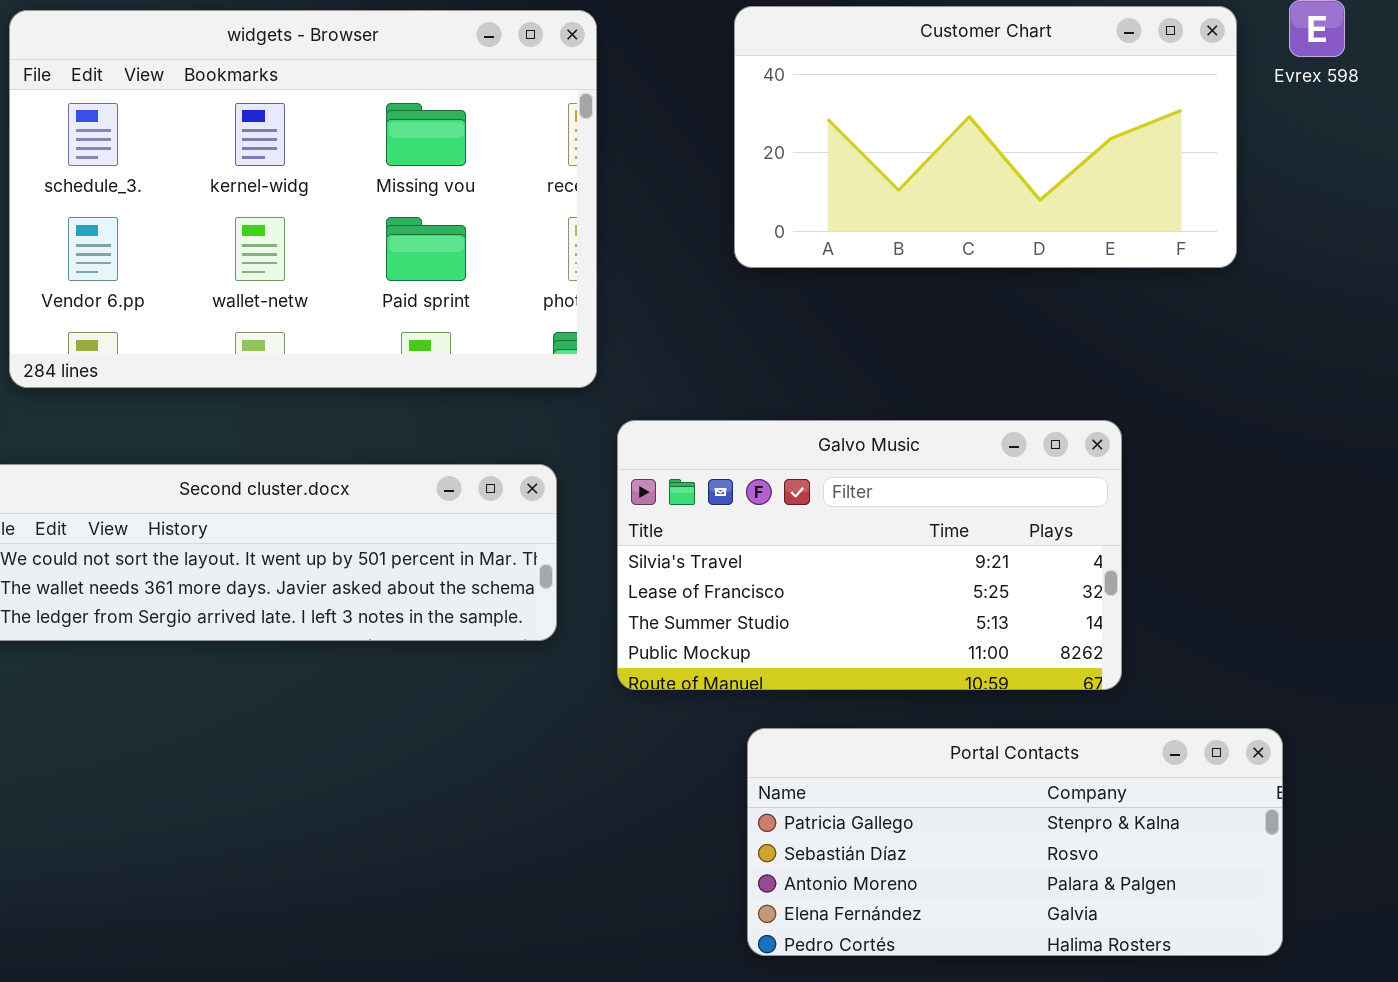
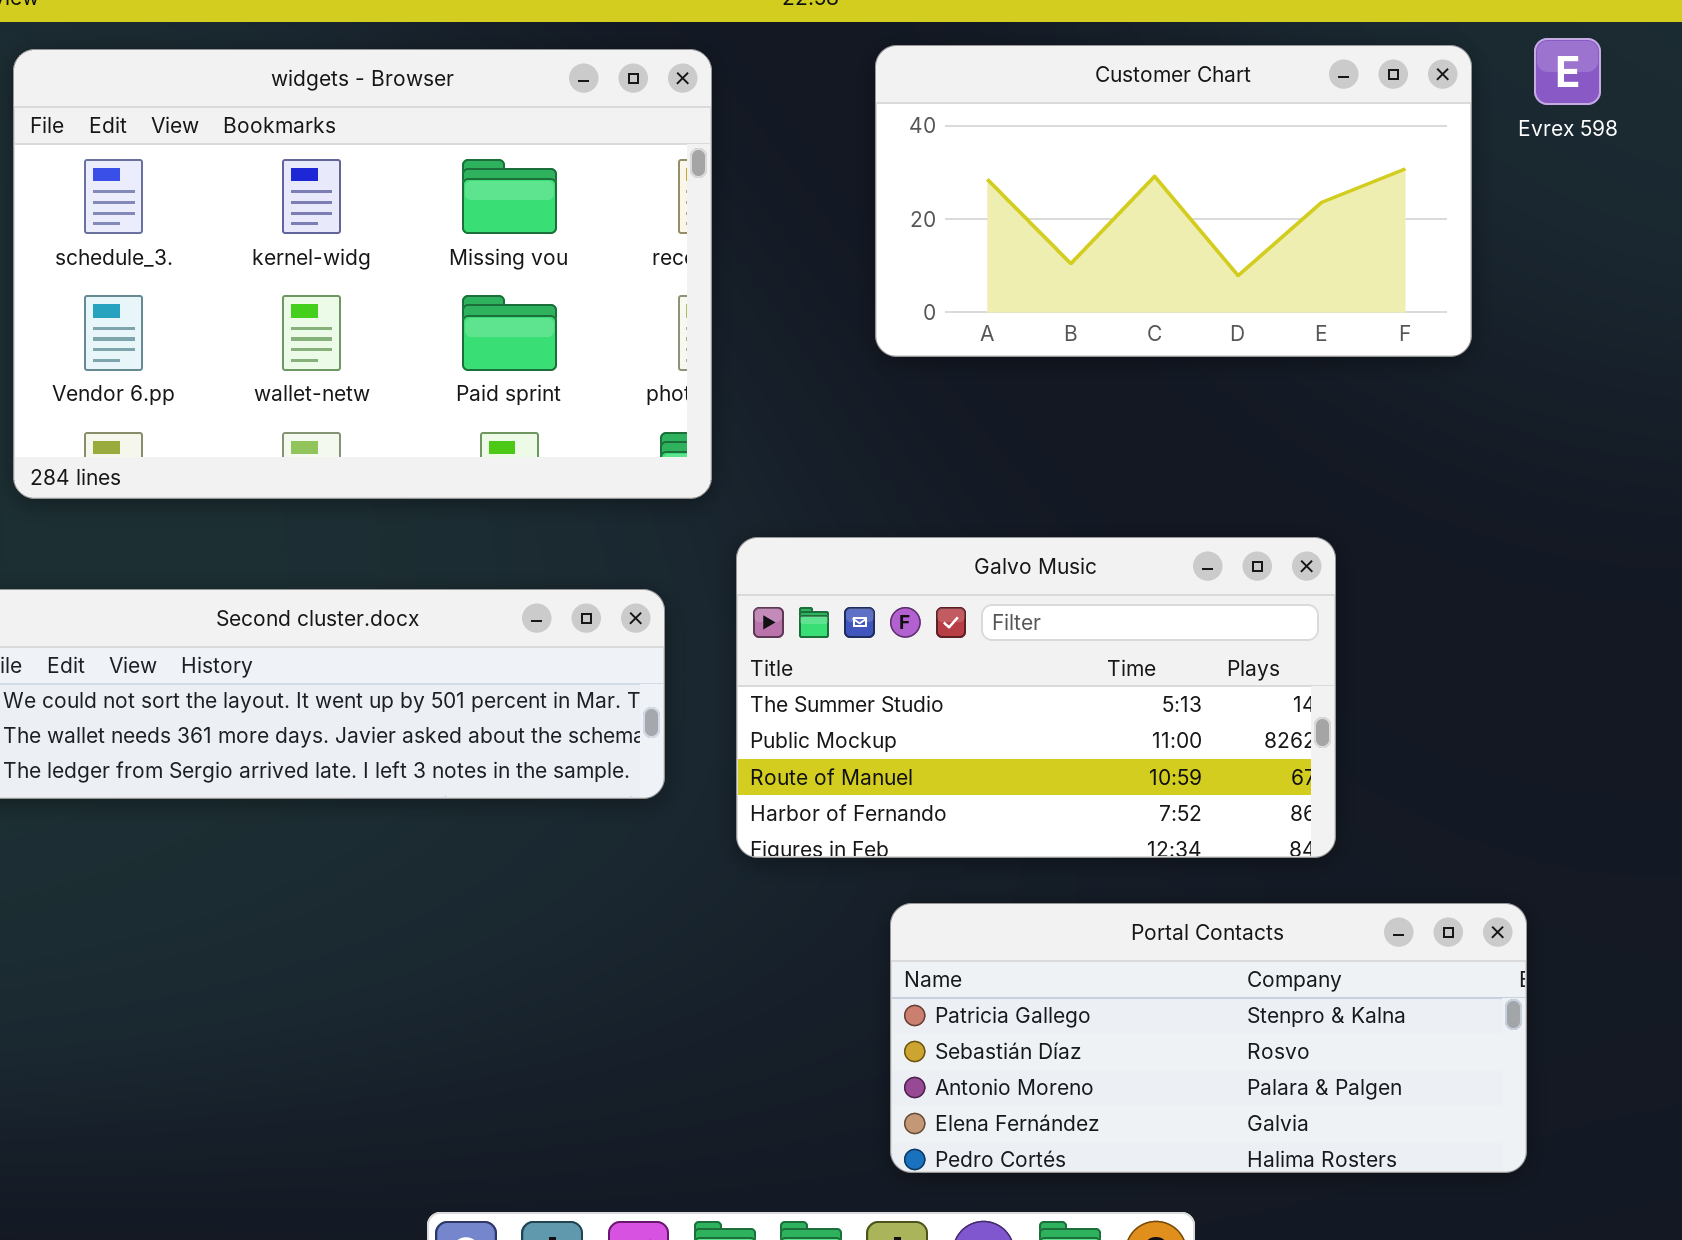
Galvo Music: [617,420,1122,690] -> [736,537,1336,858], scrolled down 2 rows

